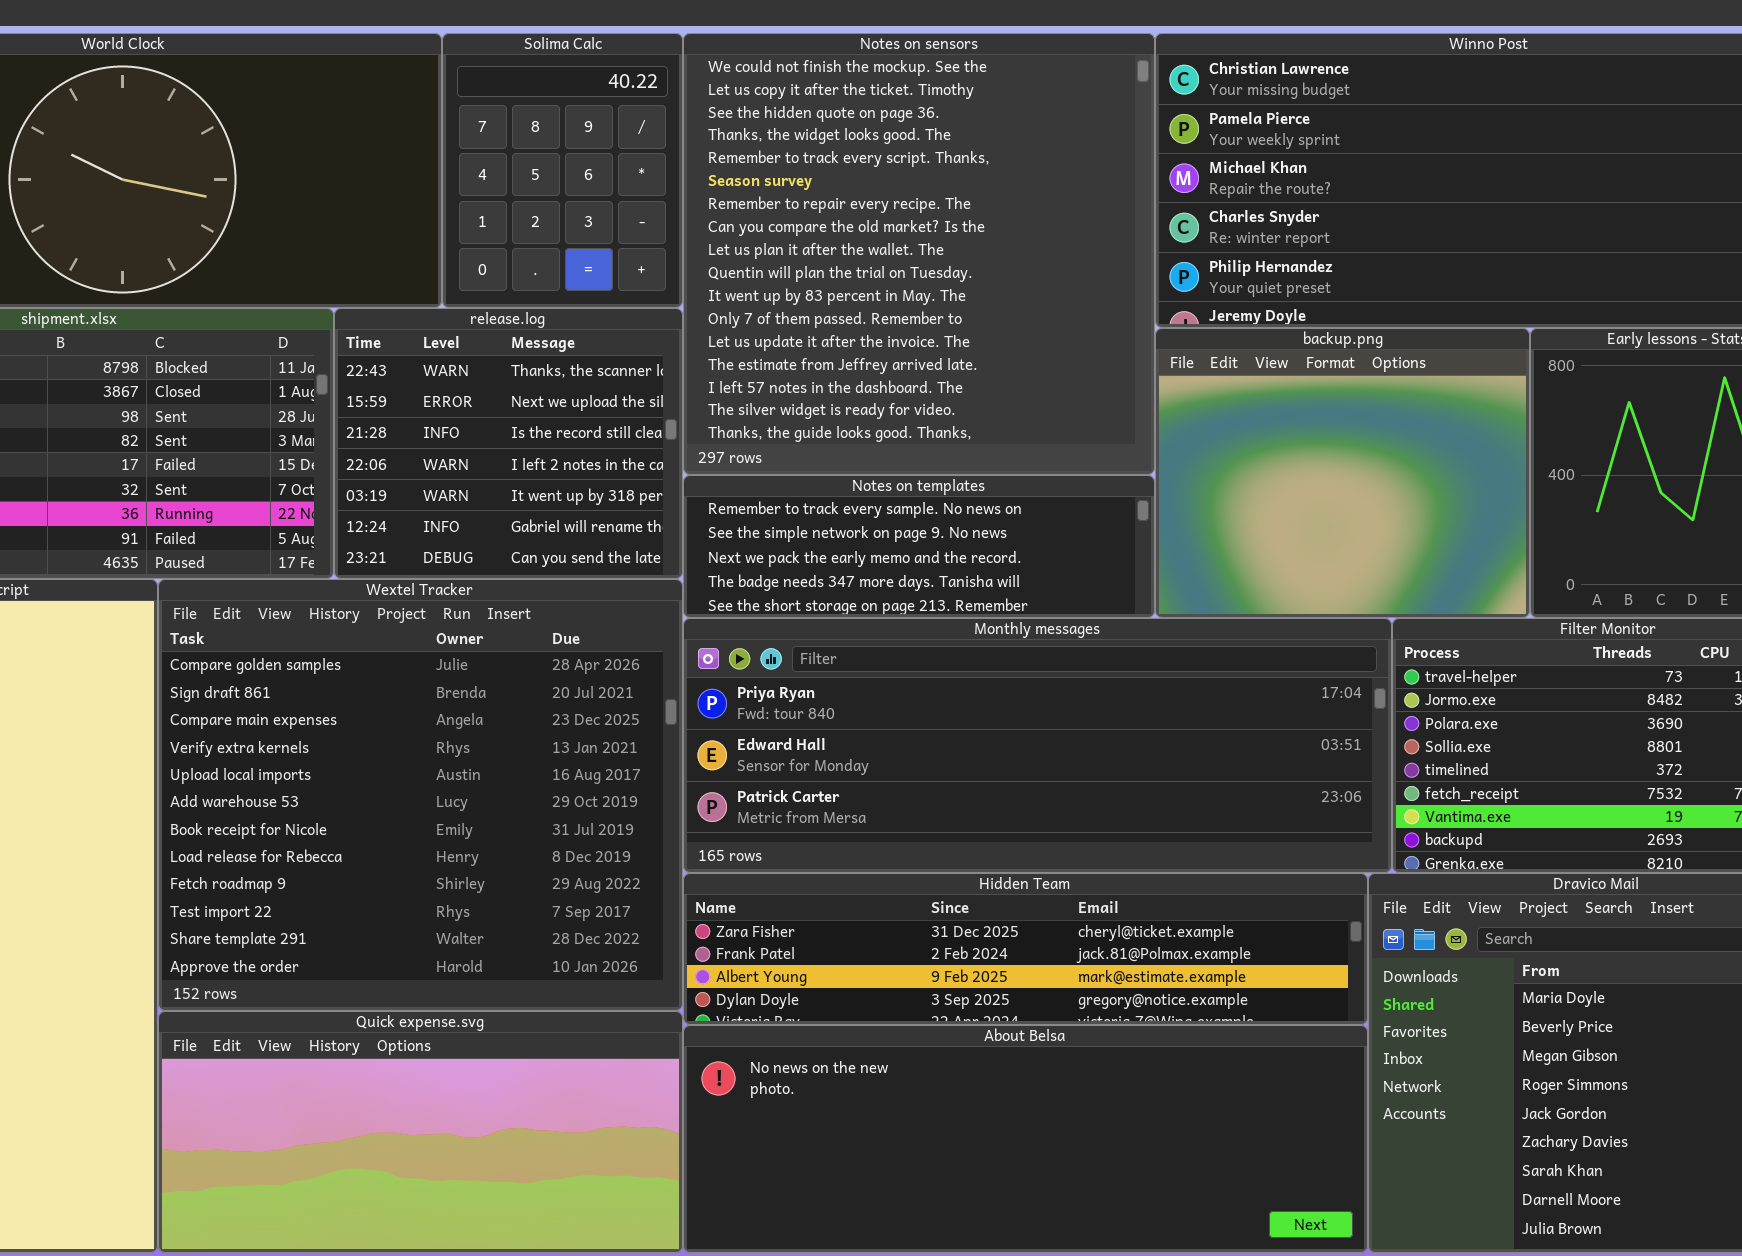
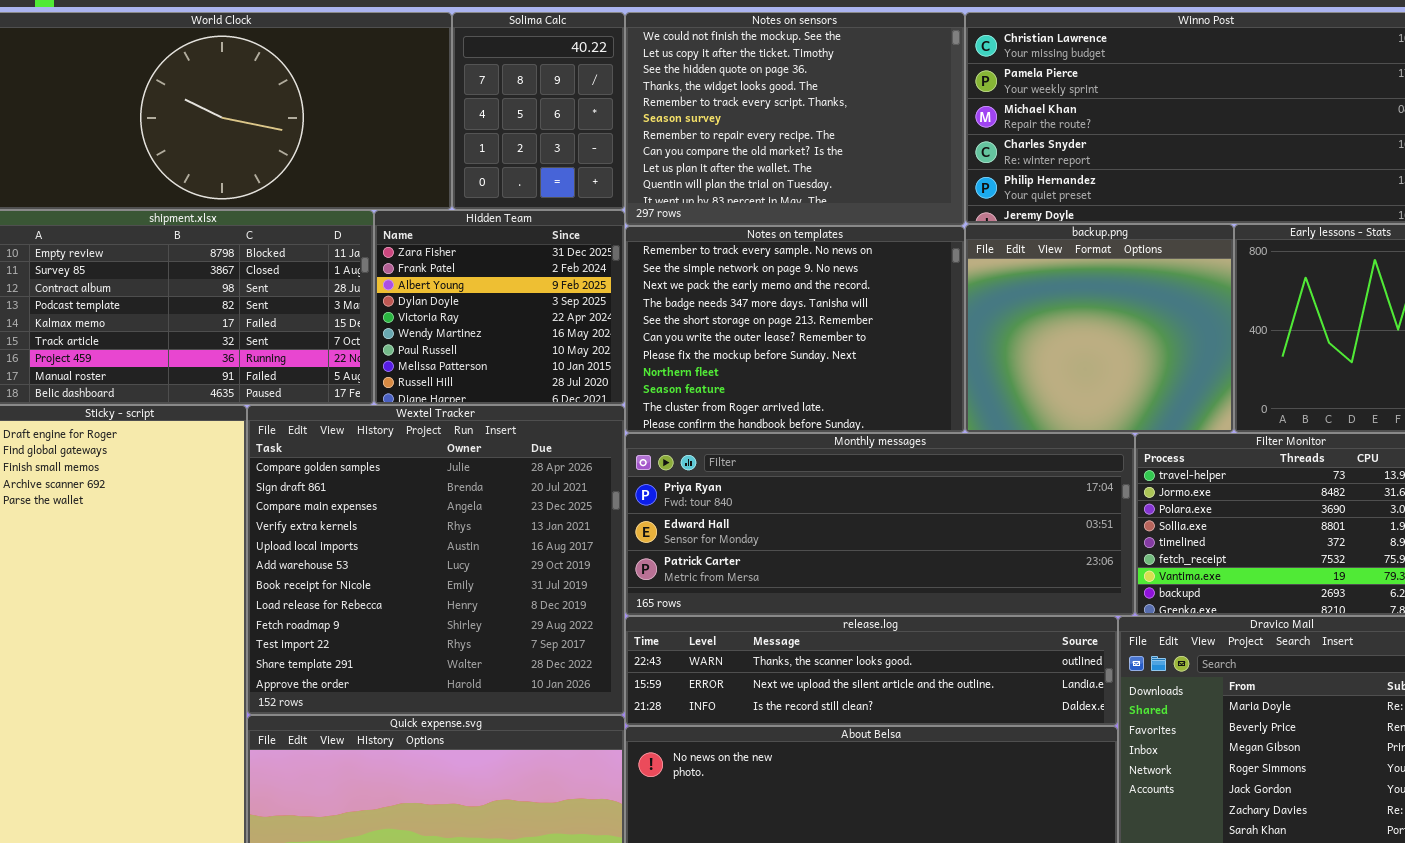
Notes on sensors: [683,33,1155,475] -> [625,12,965,226], resized
release.log: [334,308,683,579] -> [625,616,1118,726], moved, resized
Notes on templates: [683,475,1155,618] -> [625,226,965,433], resized
Hidden Team: [683,873,1368,1025] -> [374,210,625,405], moved, resized

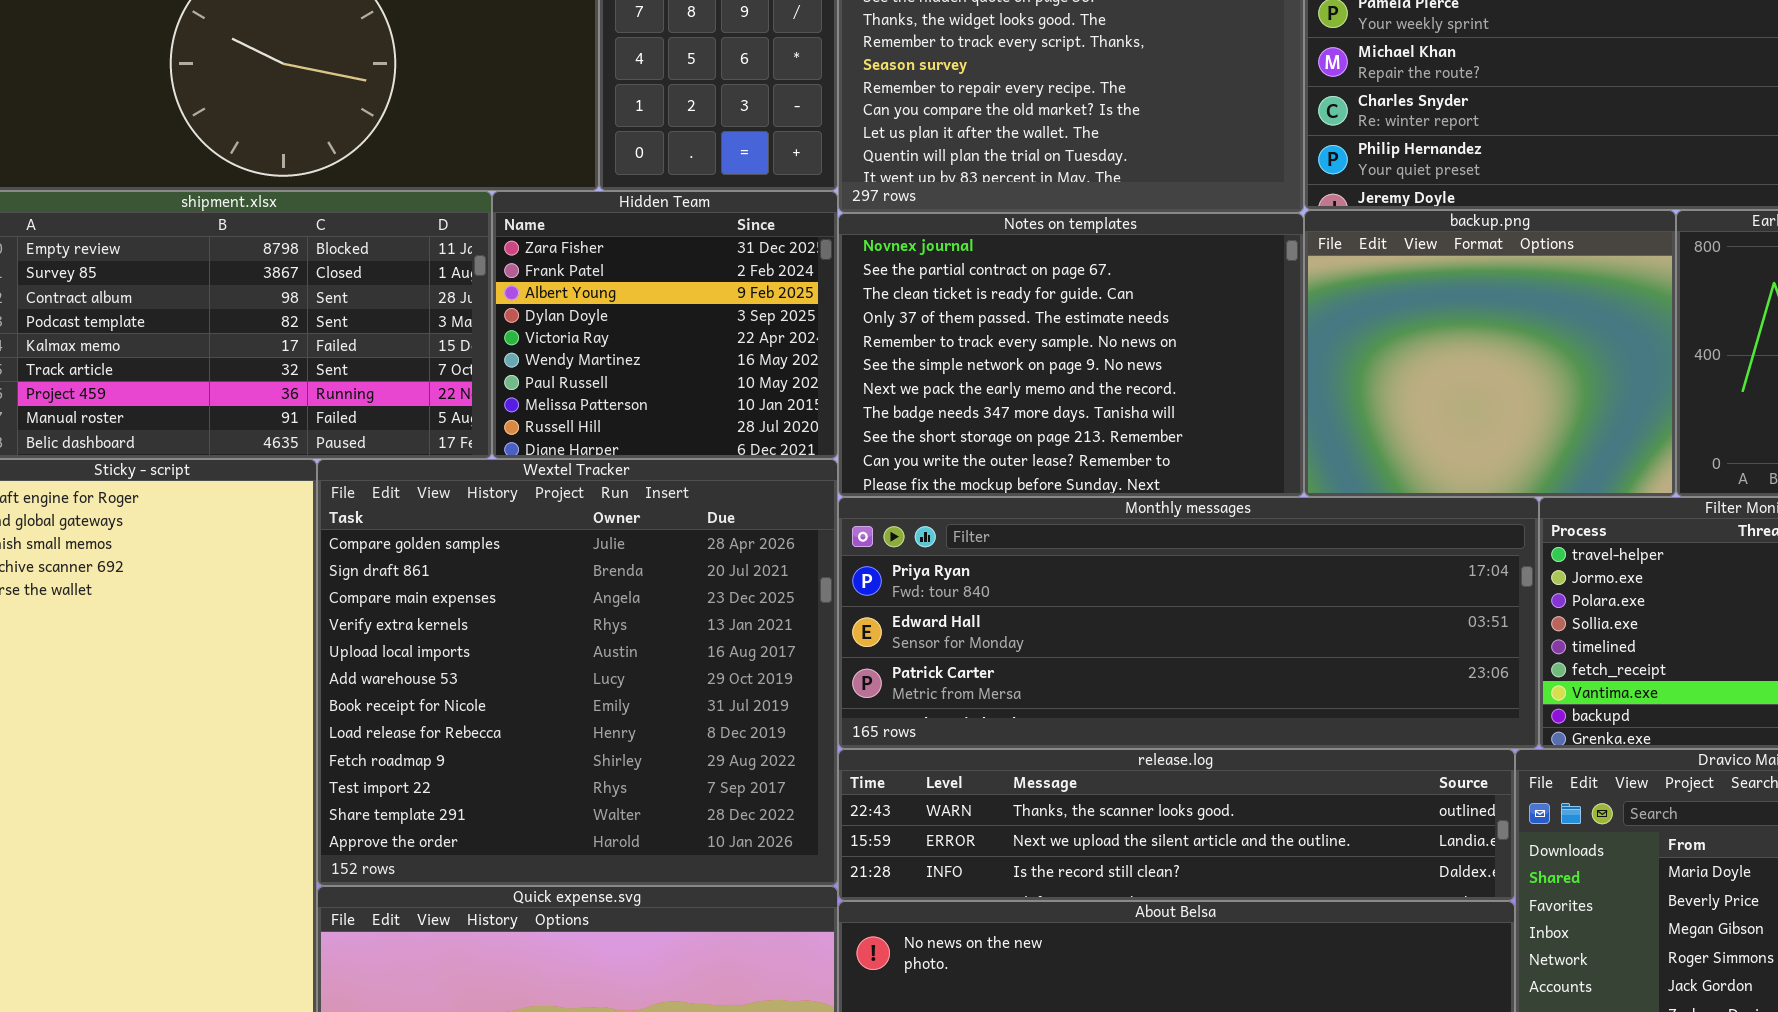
Notes on templates: [625,226,965,433] -> [838,213,1304,497], scrolled up 4 rows

